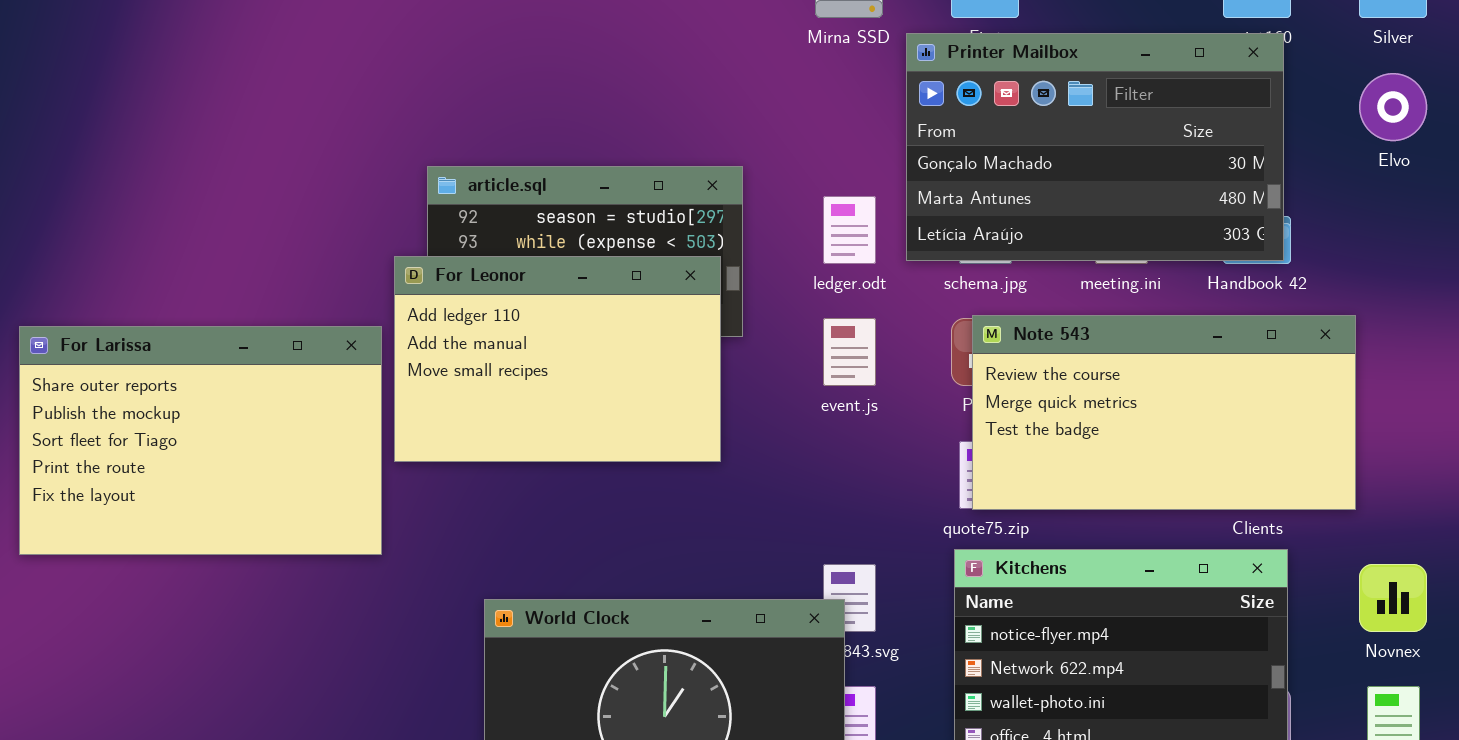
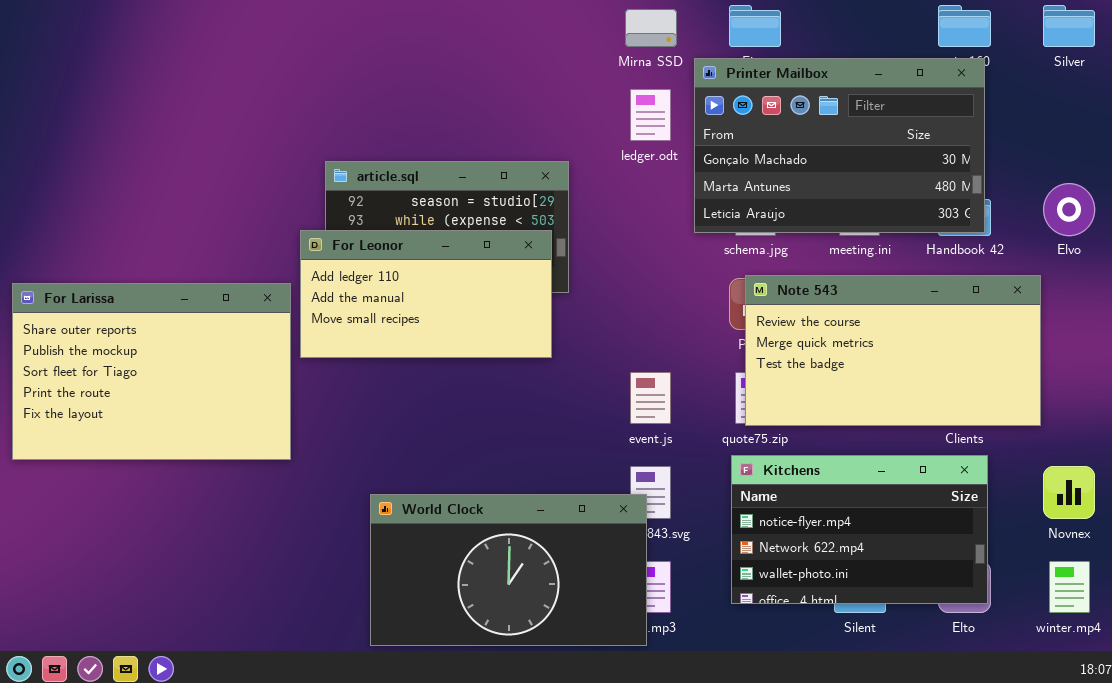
Elvo: [1359,73,1427,141] -> [1043,183,1095,236], moved
ledger.odt: [823,196,876,264] -> [630,89,671,141], moved
For Leonor: [394,256,721,462] -> [300,230,552,358], resized
event.js: [823,318,876,386] -> [630,372,671,424], moved

